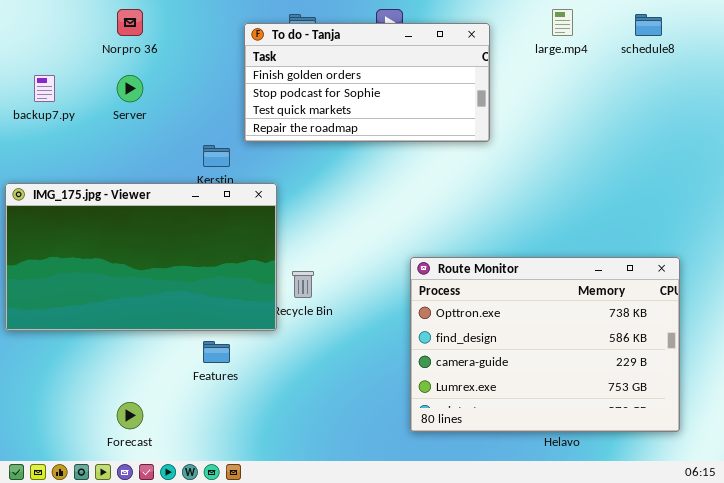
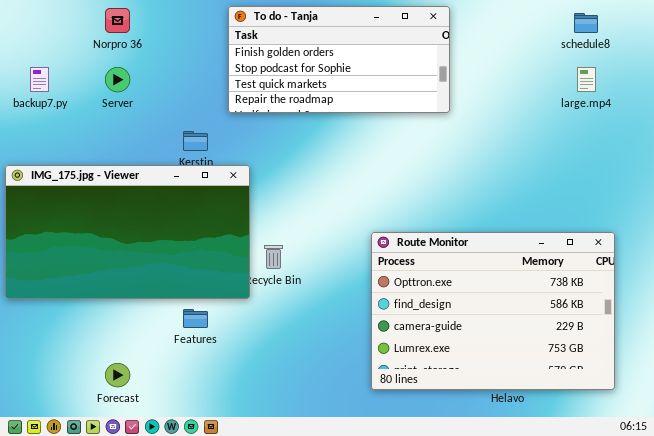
large.mp4: [552,9,573,36] -> [577,67,596,92], moved
To do - Tanja: [244,23,490,142] -> [228,6,450,113], moved

